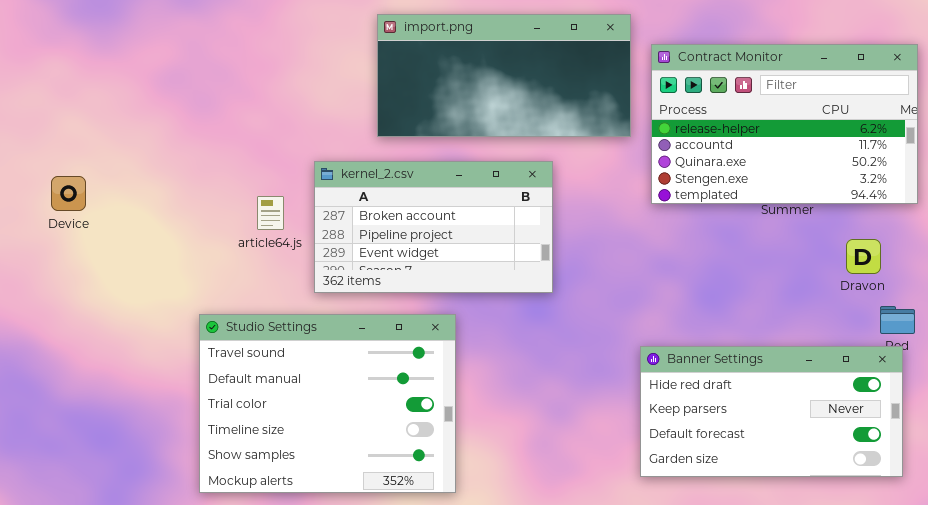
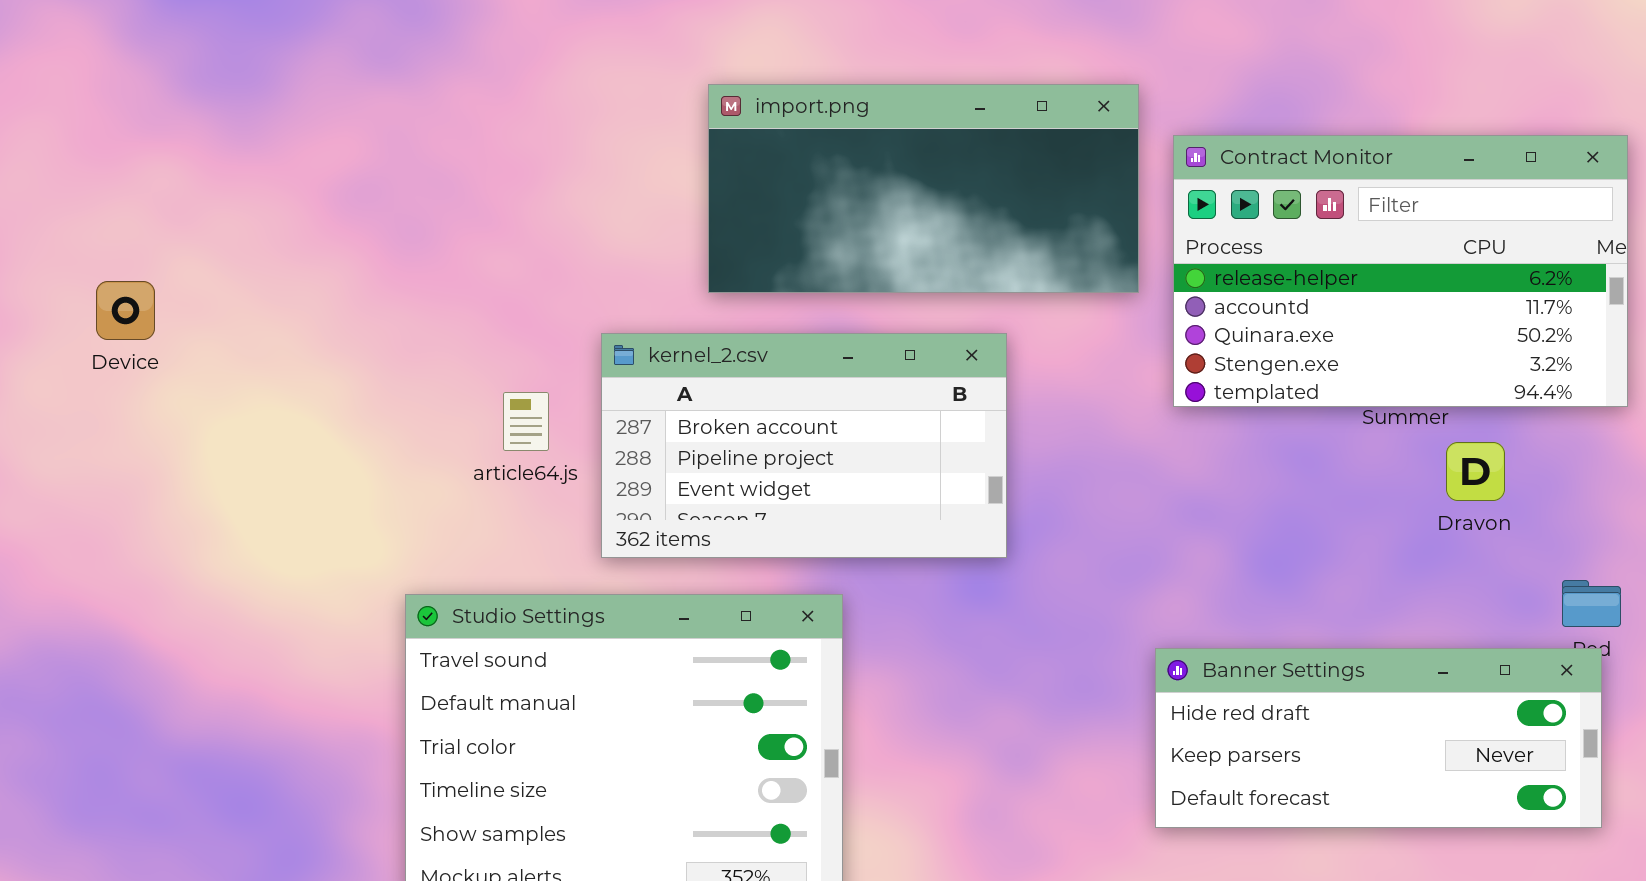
Device: [51,176,86,211] -> [96,281,155,340], moved
Dravon: [846,239,881,274] -> [1446,442,1505,501], moved
Banner Settings: [640,346,903,477] -> [1155,648,1602,828], resized

